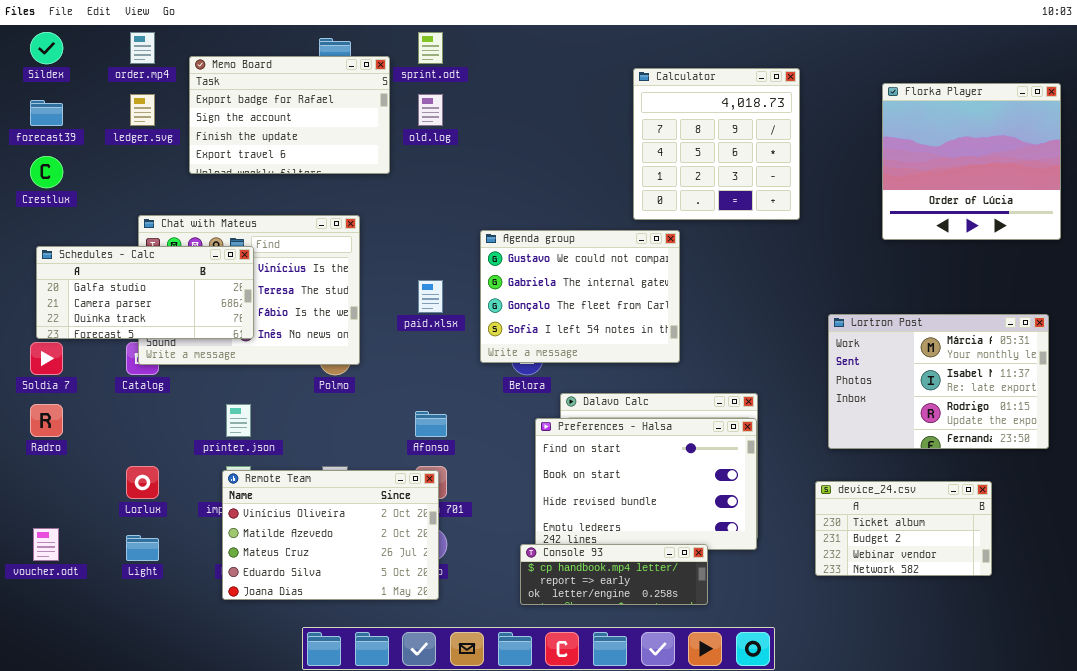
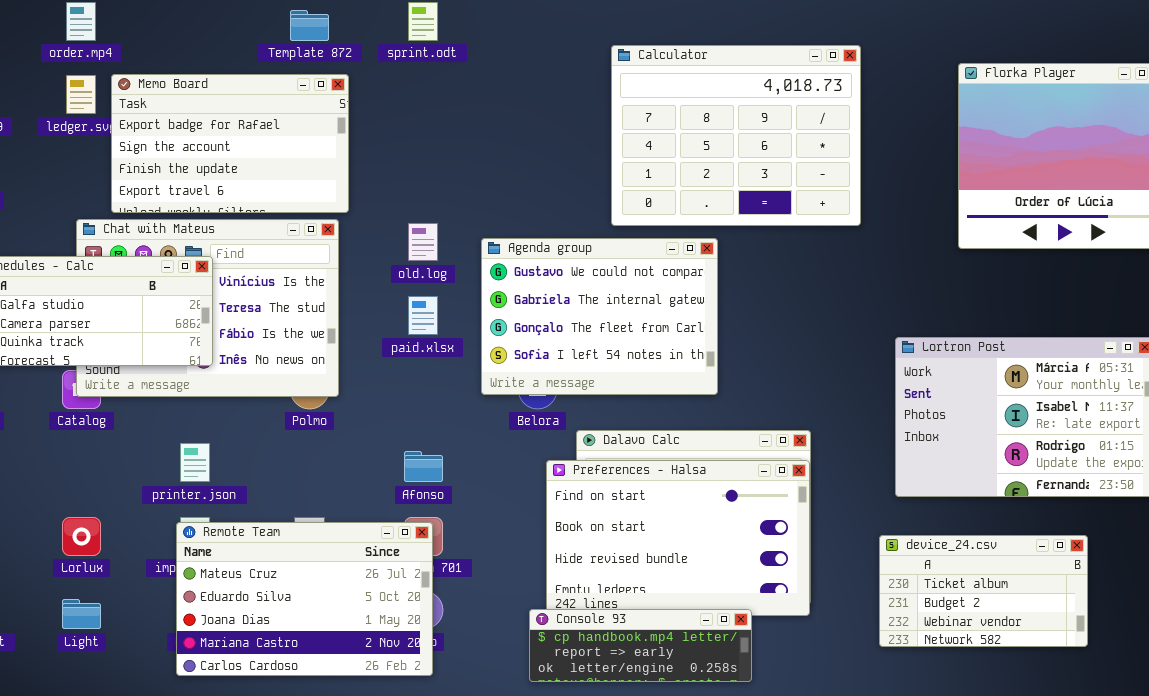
Memo Board: [189,56,390,174] -> [111,74,349,213], moved
Calculator: [633,68,800,220] -> [611,45,861,226], resized
old.log: [418,94,443,126] -> [408,223,438,261], moved
Remote Team: [222,470,439,600] -> [176,522,433,676], scrolled down 2 rows

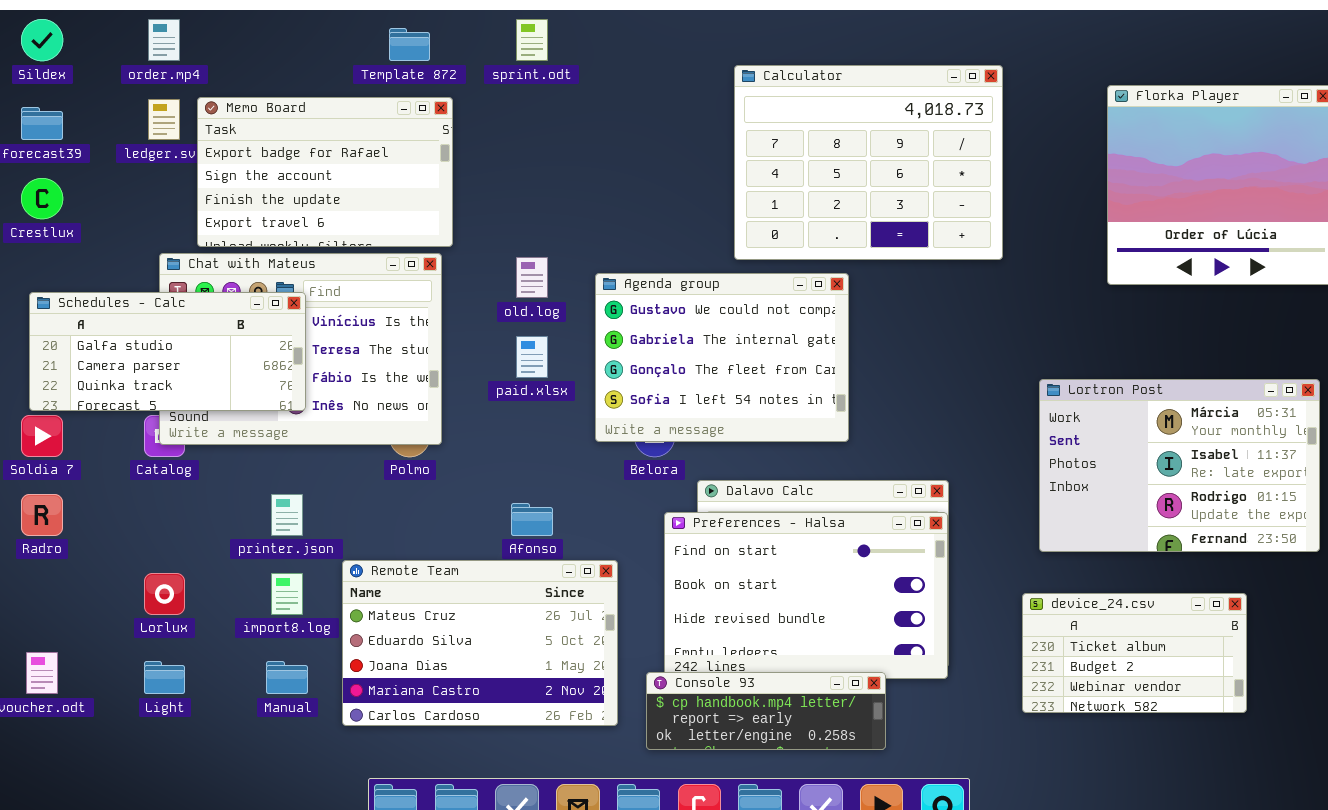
Remote Team: [176,522,433,676] -> [342,560,618,726], moved

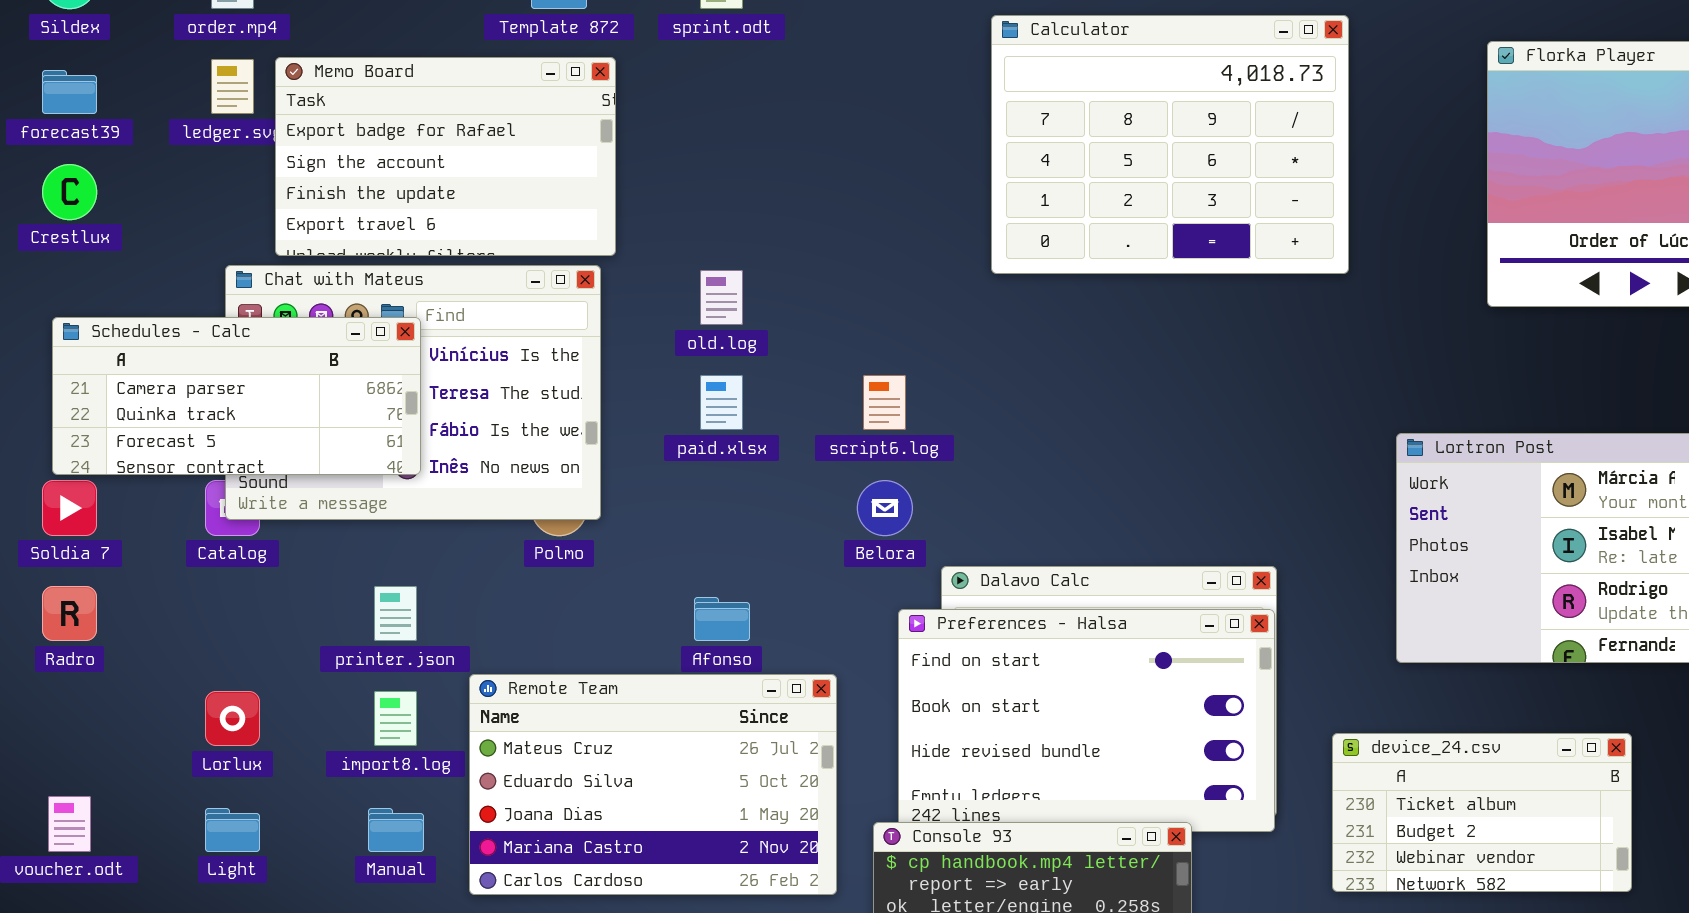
Agenda group: [595,273,849,442] -> none, closed
Schedules - Calc: [29,292,306,411] -> [52,317,421,475], scrolled down 1 row
device_24.csv: [1022,593,1247,713] -> [1332,733,1632,892], moved

